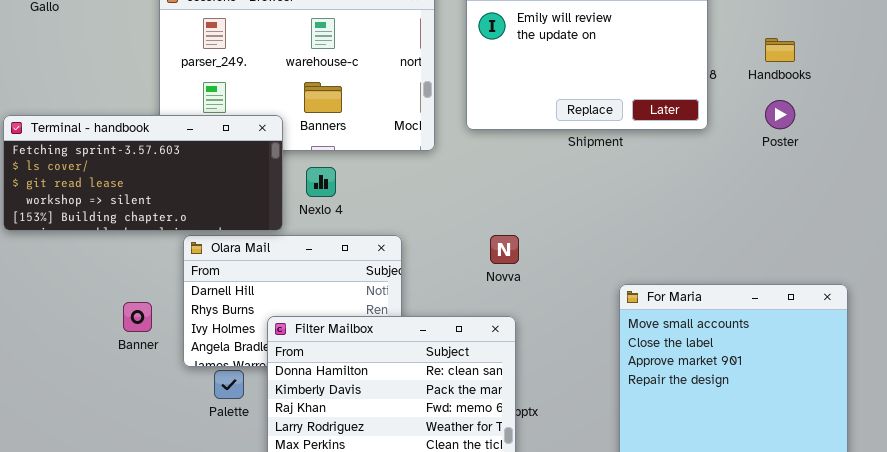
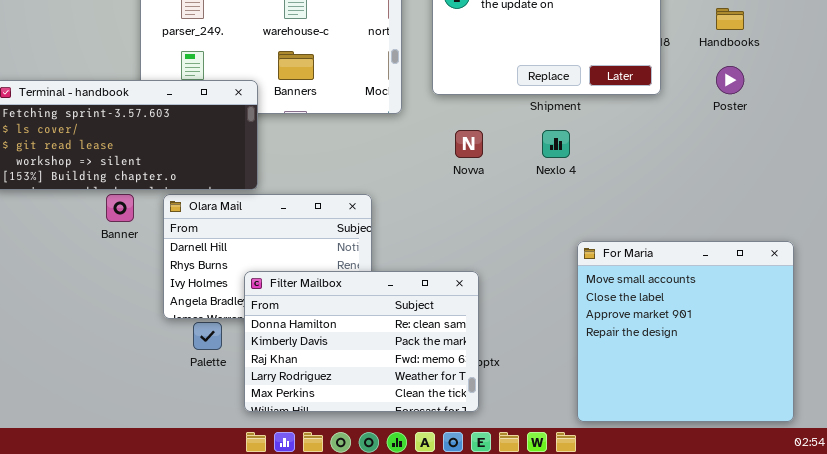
Nexlo 4: [306,167,336,197] -> [542,130,570,158], moved
Novva: [490,235,519,264] -> [455,130,483,158], moved
Banner: [123,302,152,332] -> [106,194,134,222], moved

